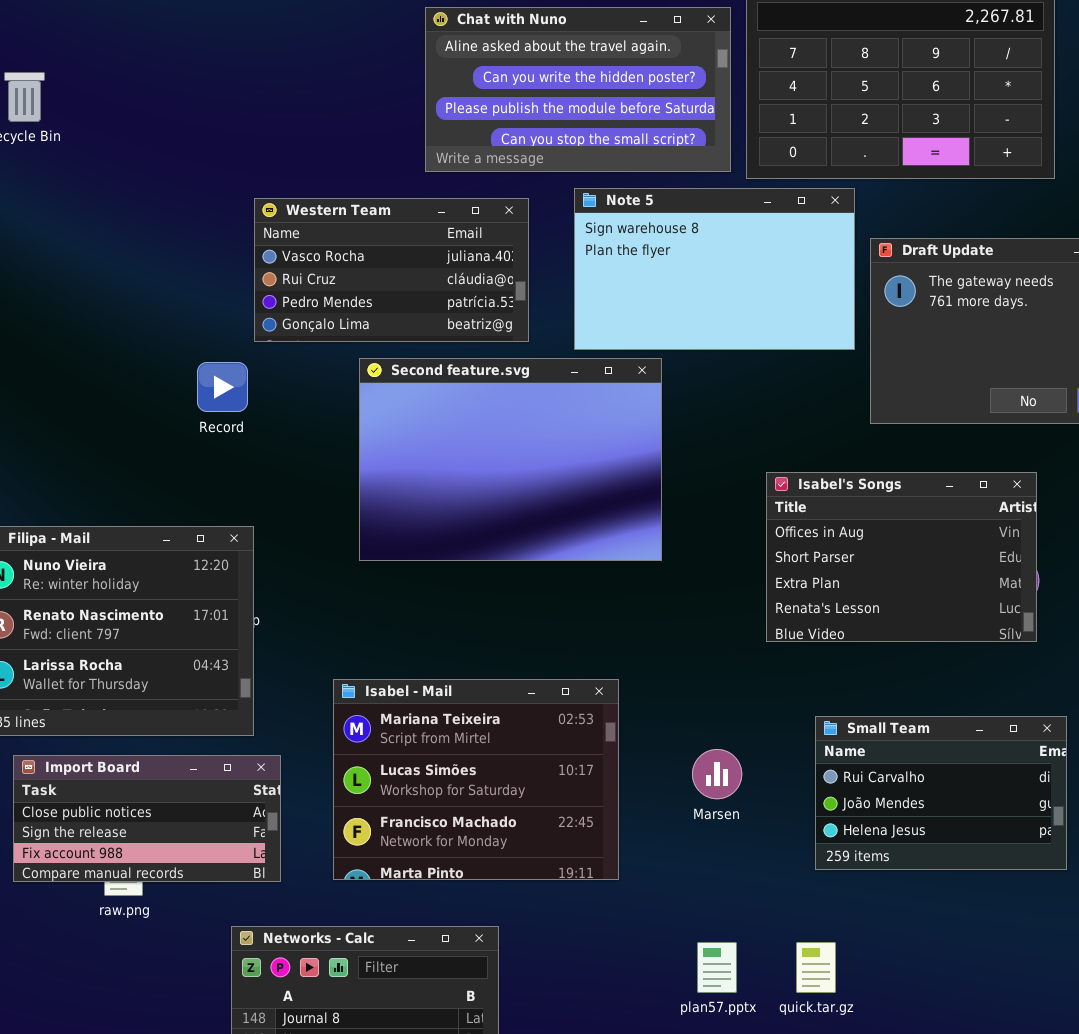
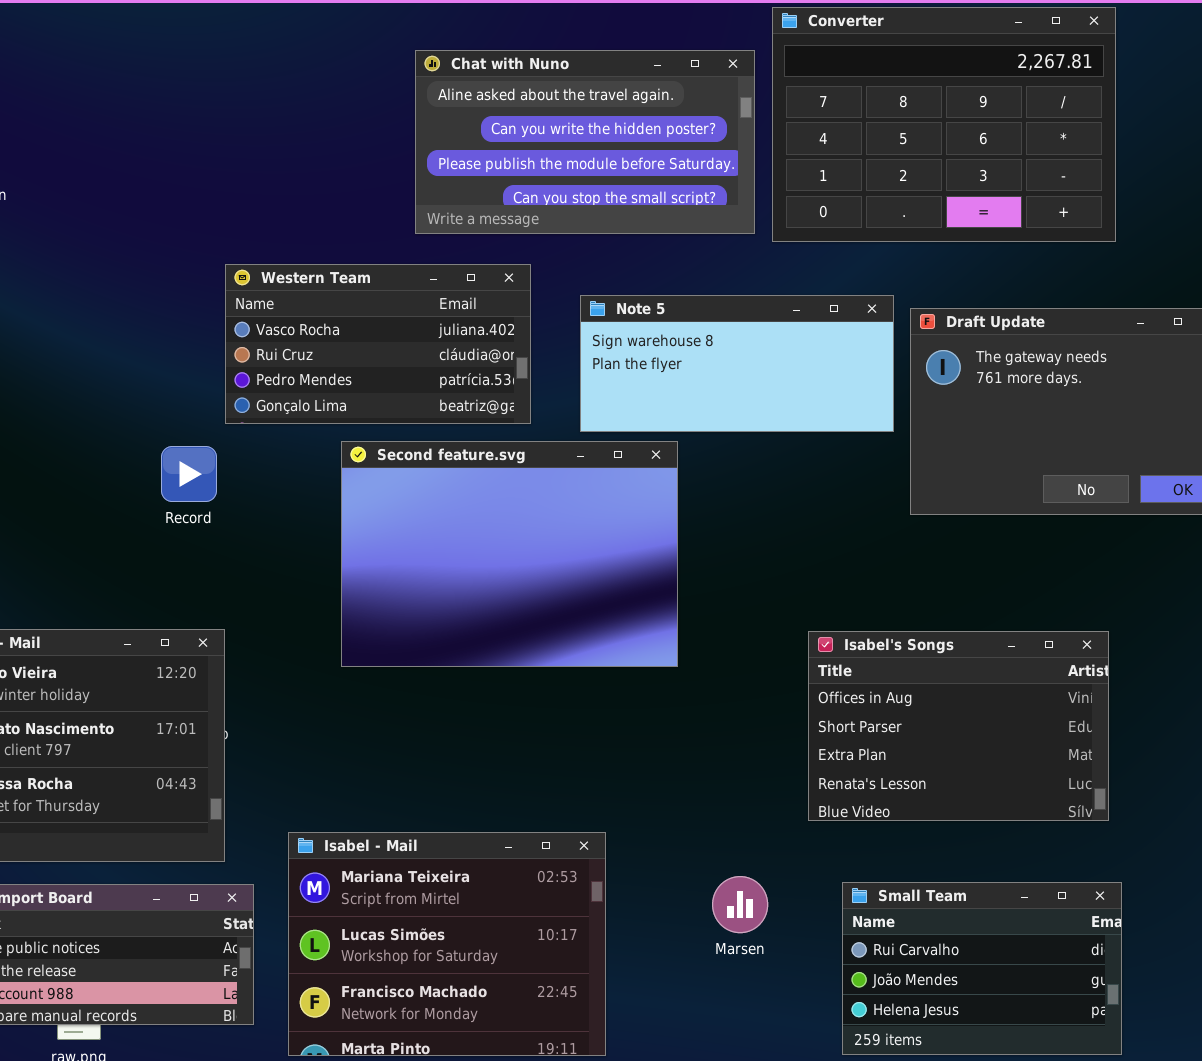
Note 5: [574,188,855,350] -> [580,295,894,432], resized
Isabel's Songs: [766,472,1037,642] -> [808,631,1109,821], moved
Isabel - Mail: [333,679,619,880] -> [288,832,606,1056], moved
Small Team: [815,716,1067,870] -> [842,882,1122,1055], moved

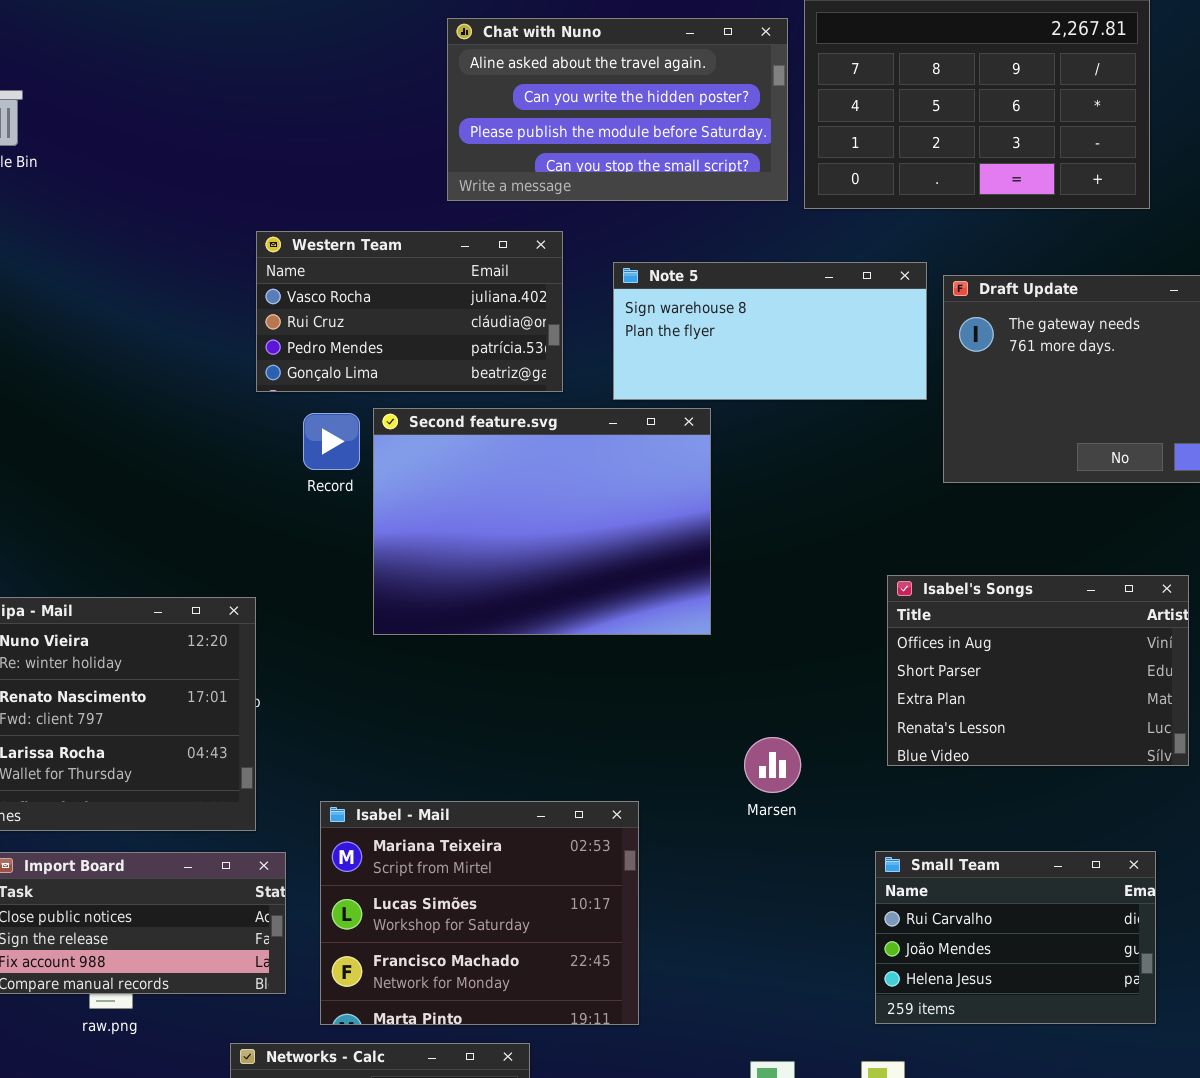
Record: [161,446,217,502] -> [303,413,360,470], moved
Isabel's Songs: [808,631,1109,821] -> [887,575,1189,766], moved
Marsen: [712,876,768,933] -> [744,737,801,793], moved

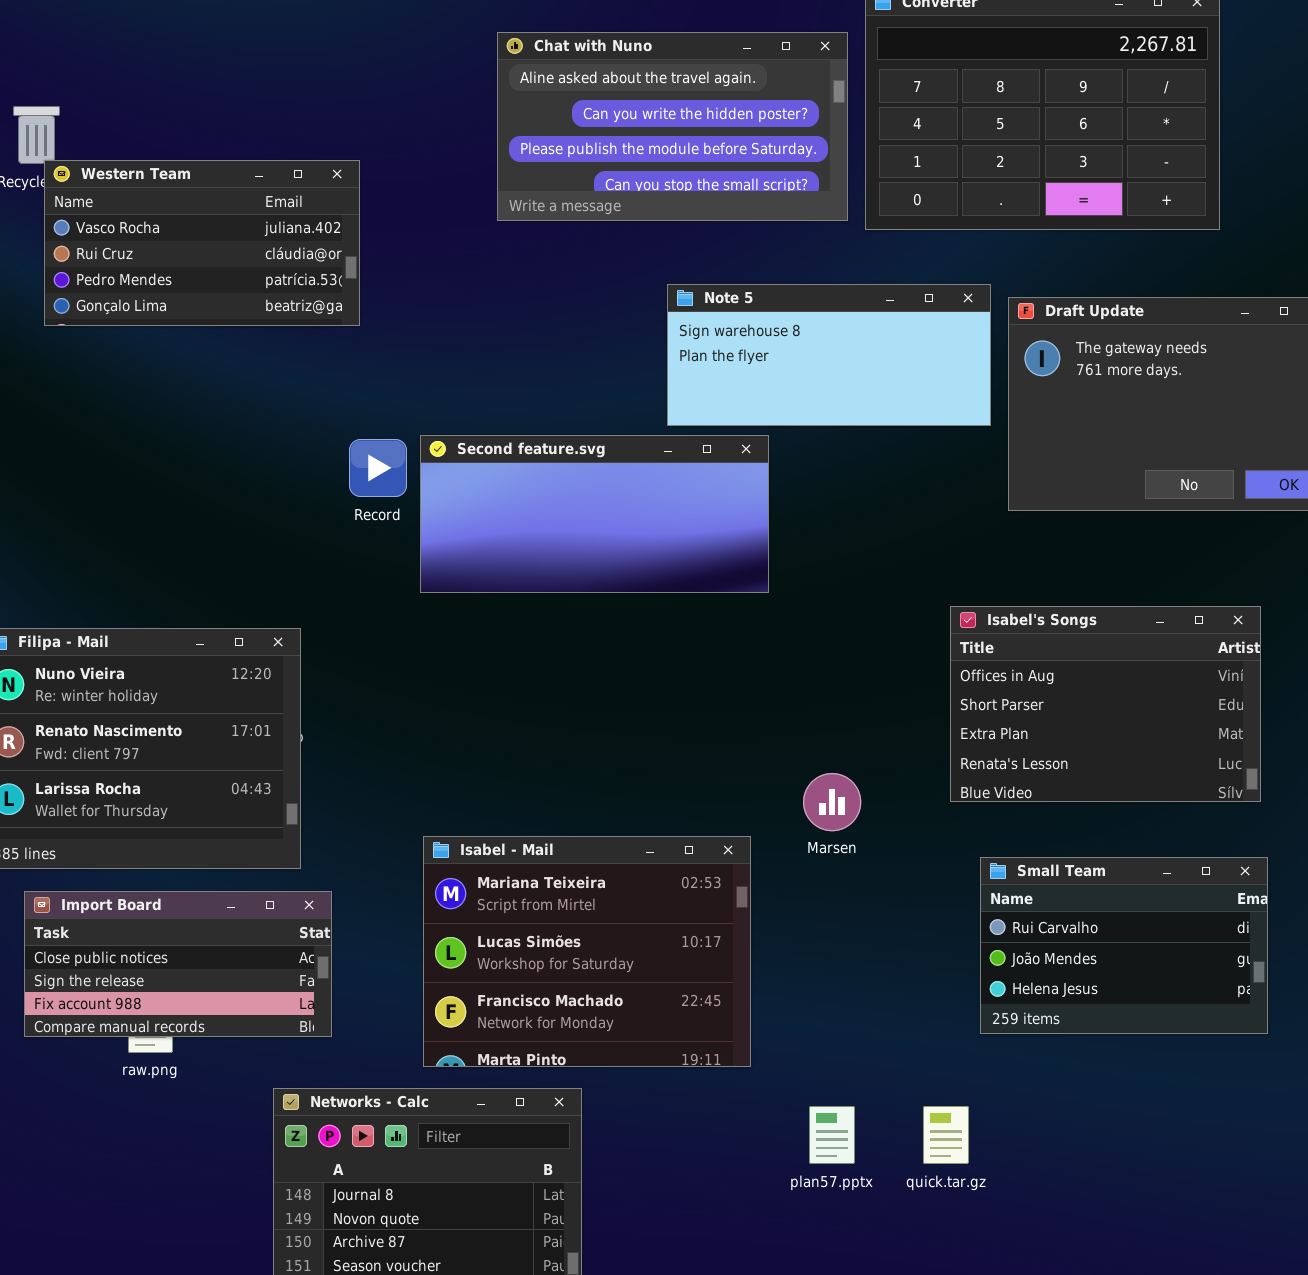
Western Team: [256,231,563,392] -> [44,160,360,326], moved
Second feature.svg: [373,408,711,635] -> [420,435,769,593], resized
Isabel - Mail: [320,801,639,1025] -> [423,836,751,1067], moved
Small Team: [875,851,1156,1024] -> [980,857,1268,1034], moved

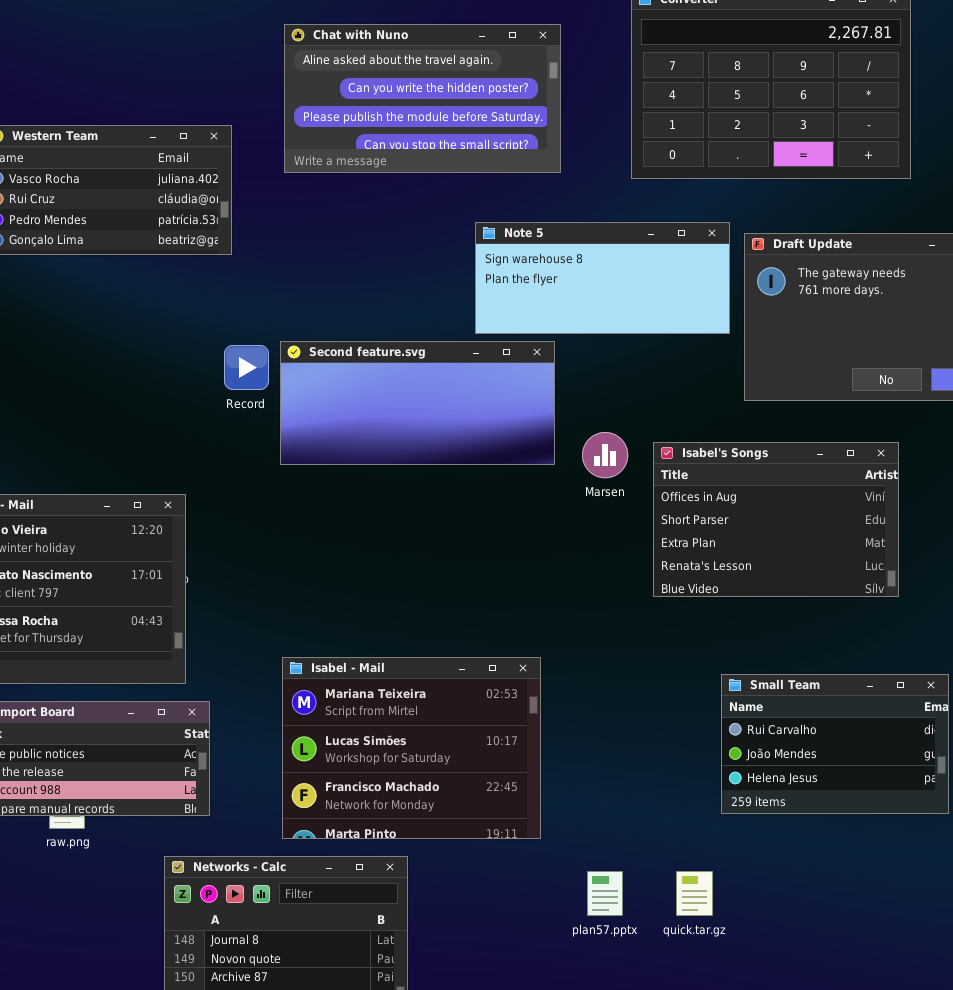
Chat with Nuno: [497,32,848,221] -> [284,24,561,173], moved
Isabel's Songs: [950,606,1261,802] -> [653,442,899,597], moved
Marsen: [803,773,861,831] -> [582,432,628,478], moved

